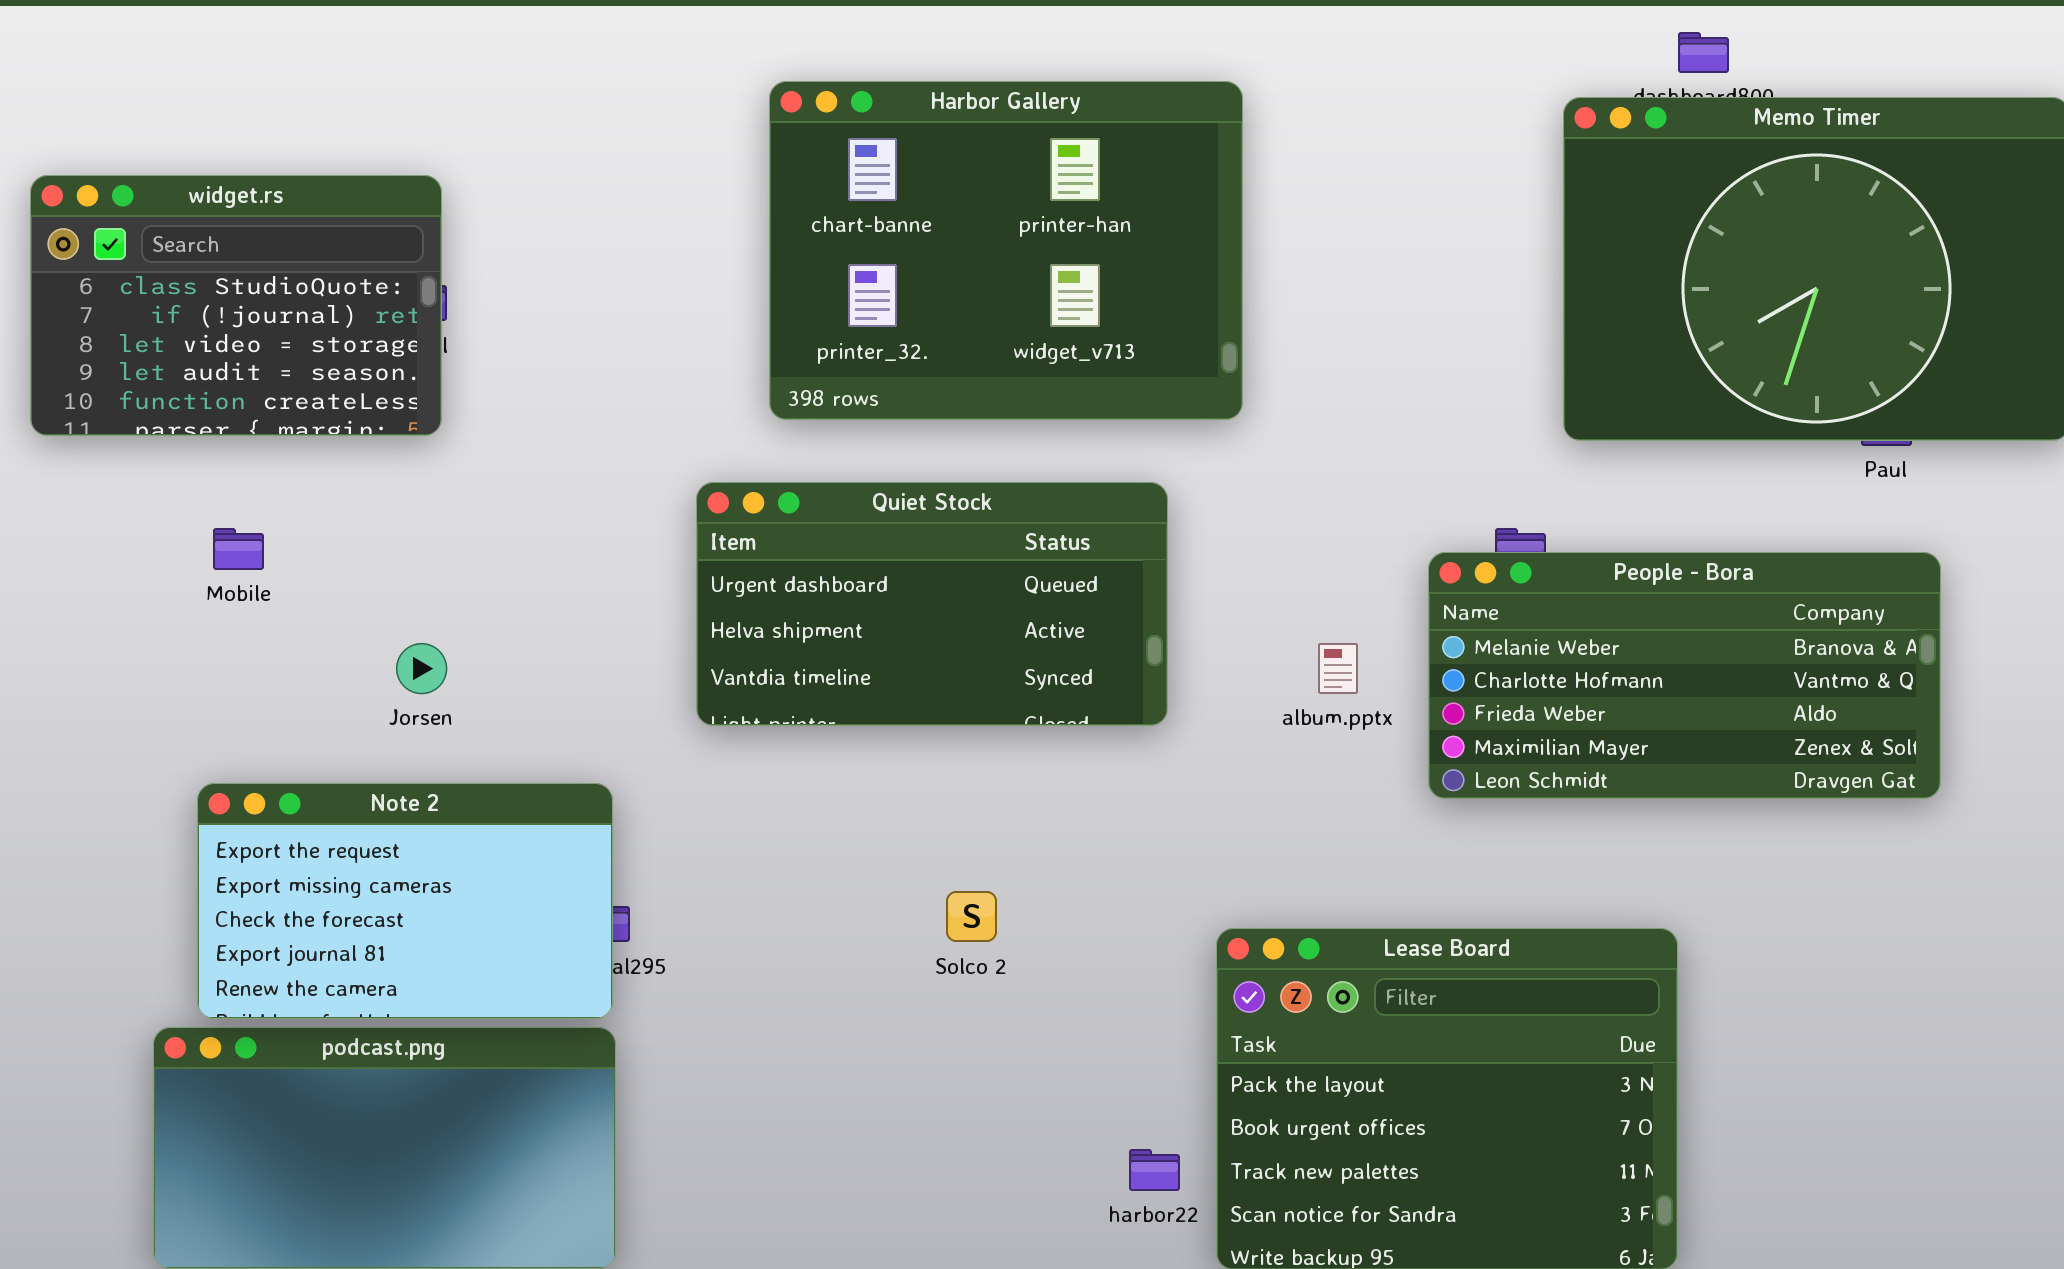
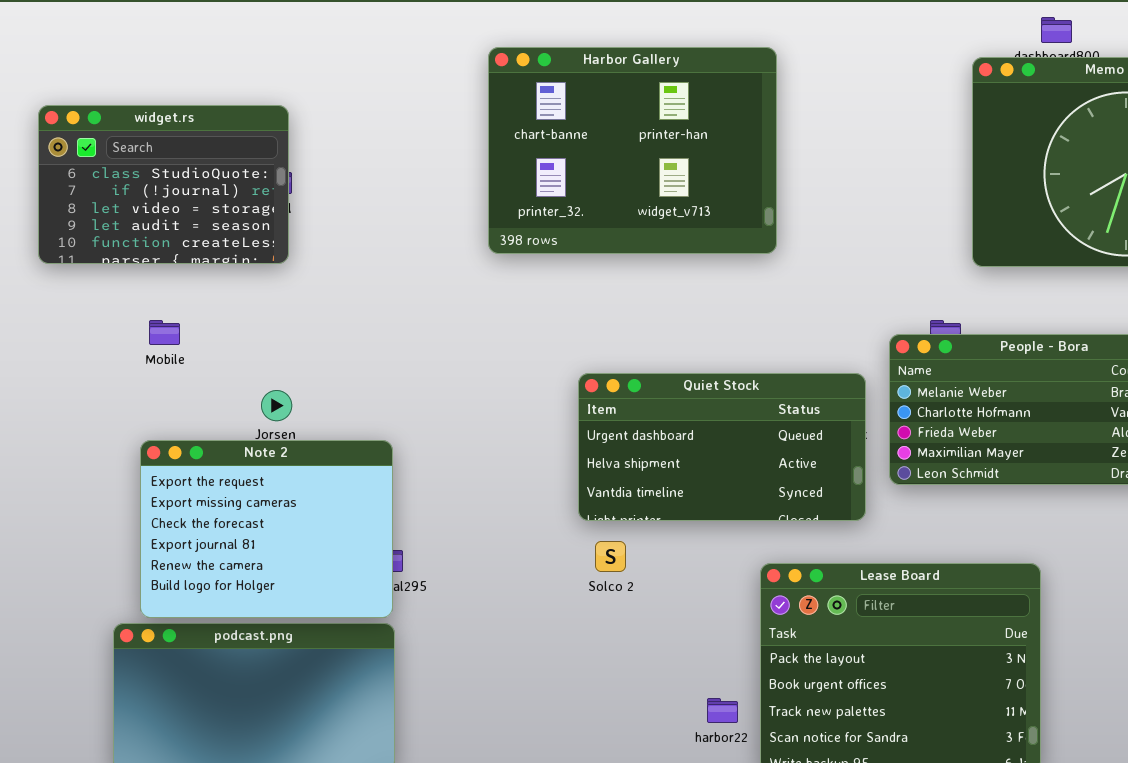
Quiet Stock: [696,482,1168,726] -> [578,373,866,521], moved
Note 2: [197,783,613,1019] -> [140,440,393,618], resized

